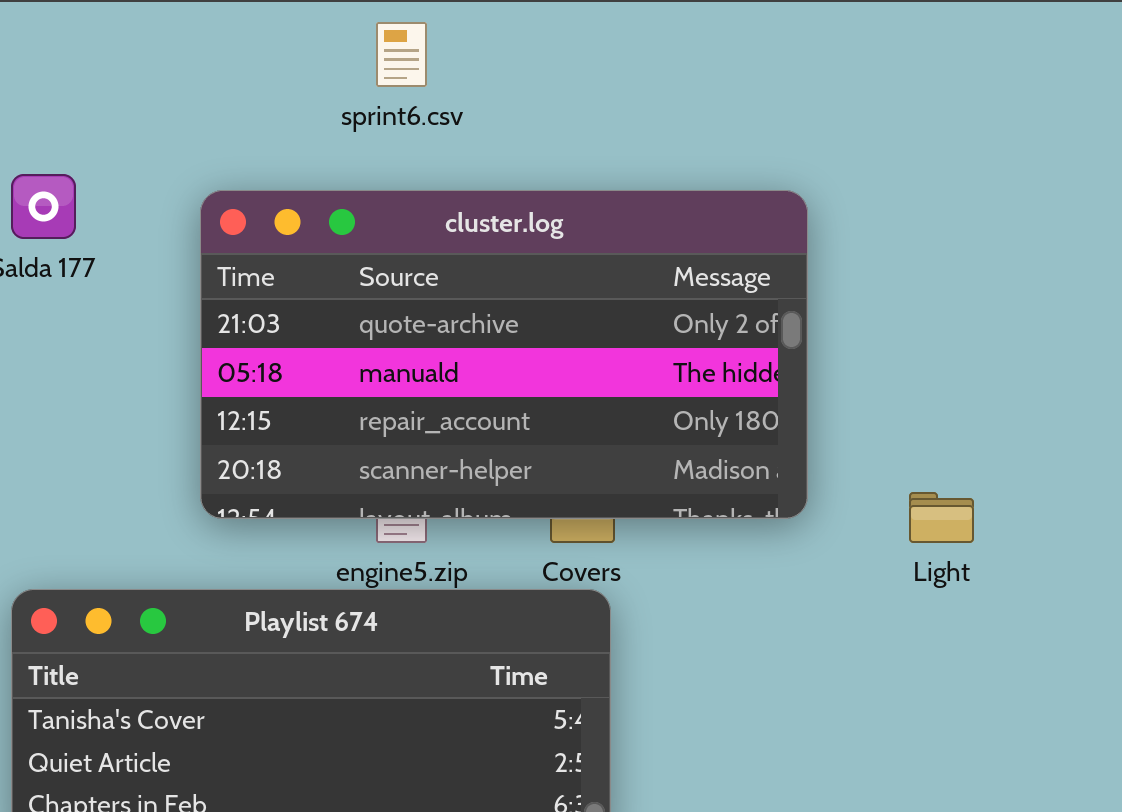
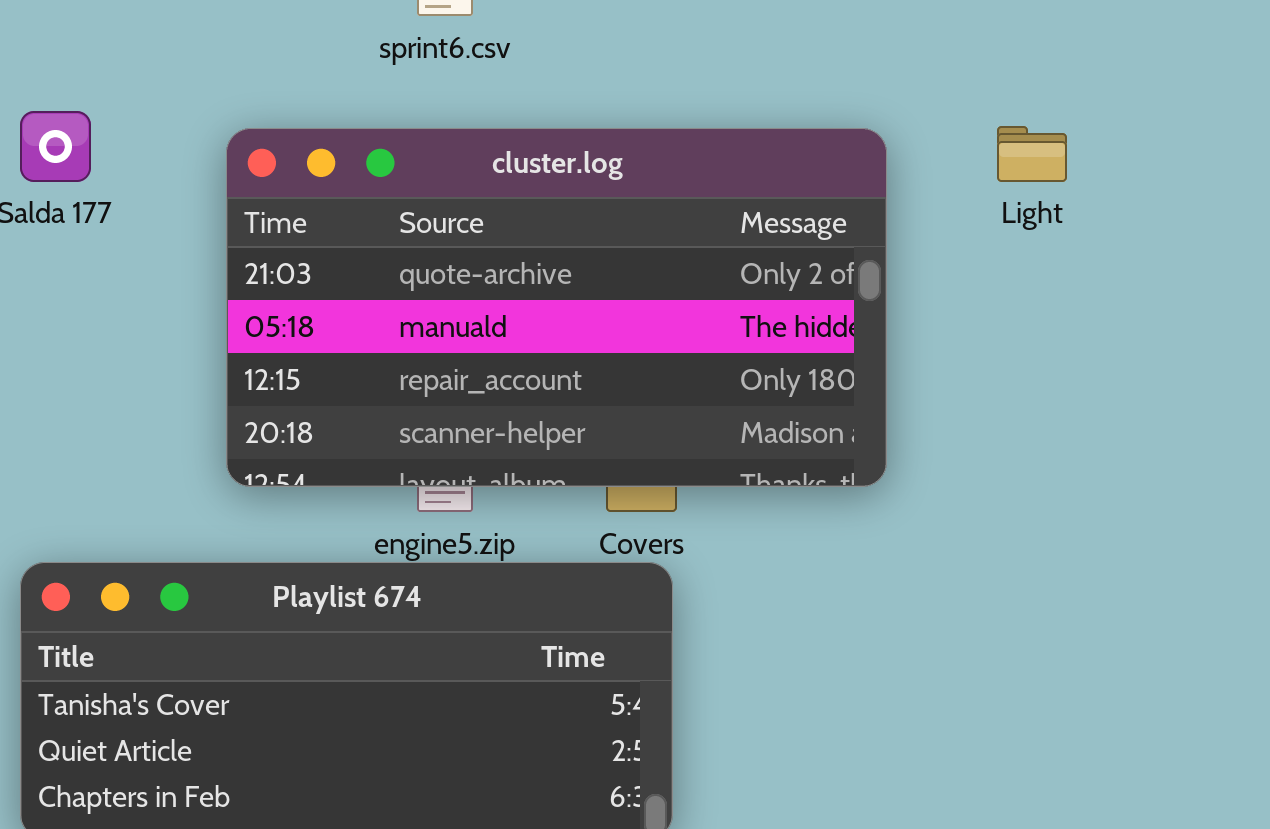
Light: [909,492,974,543] -> [997,126,1067,182], moved

